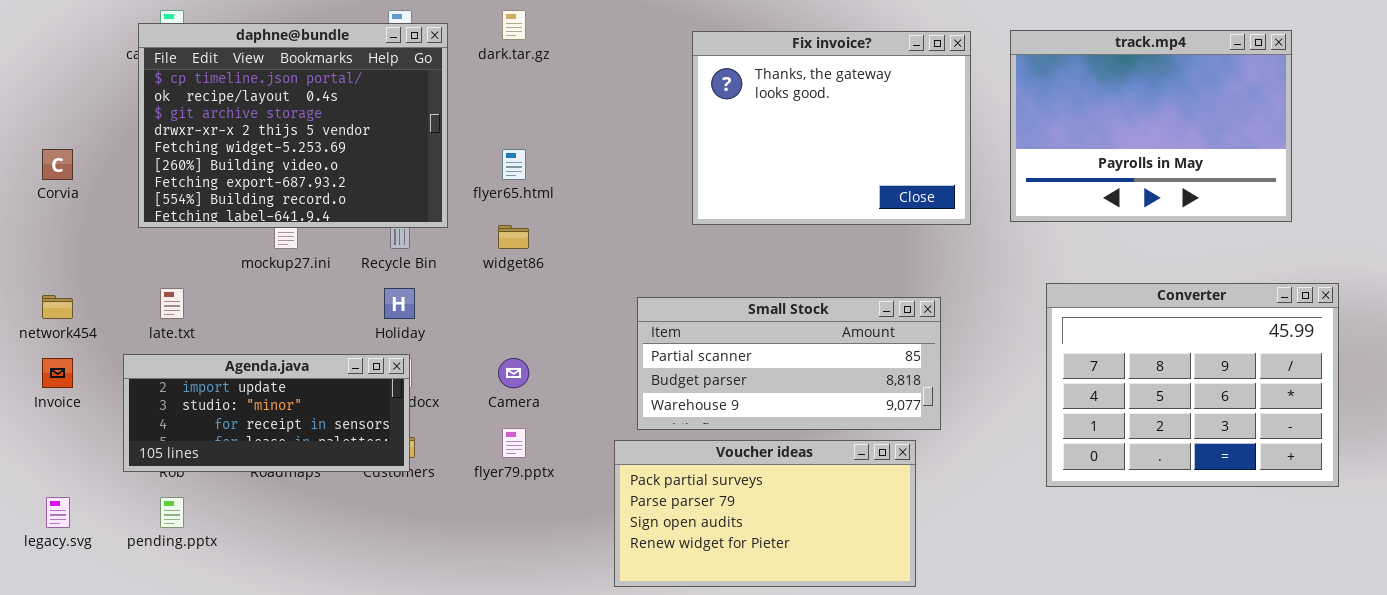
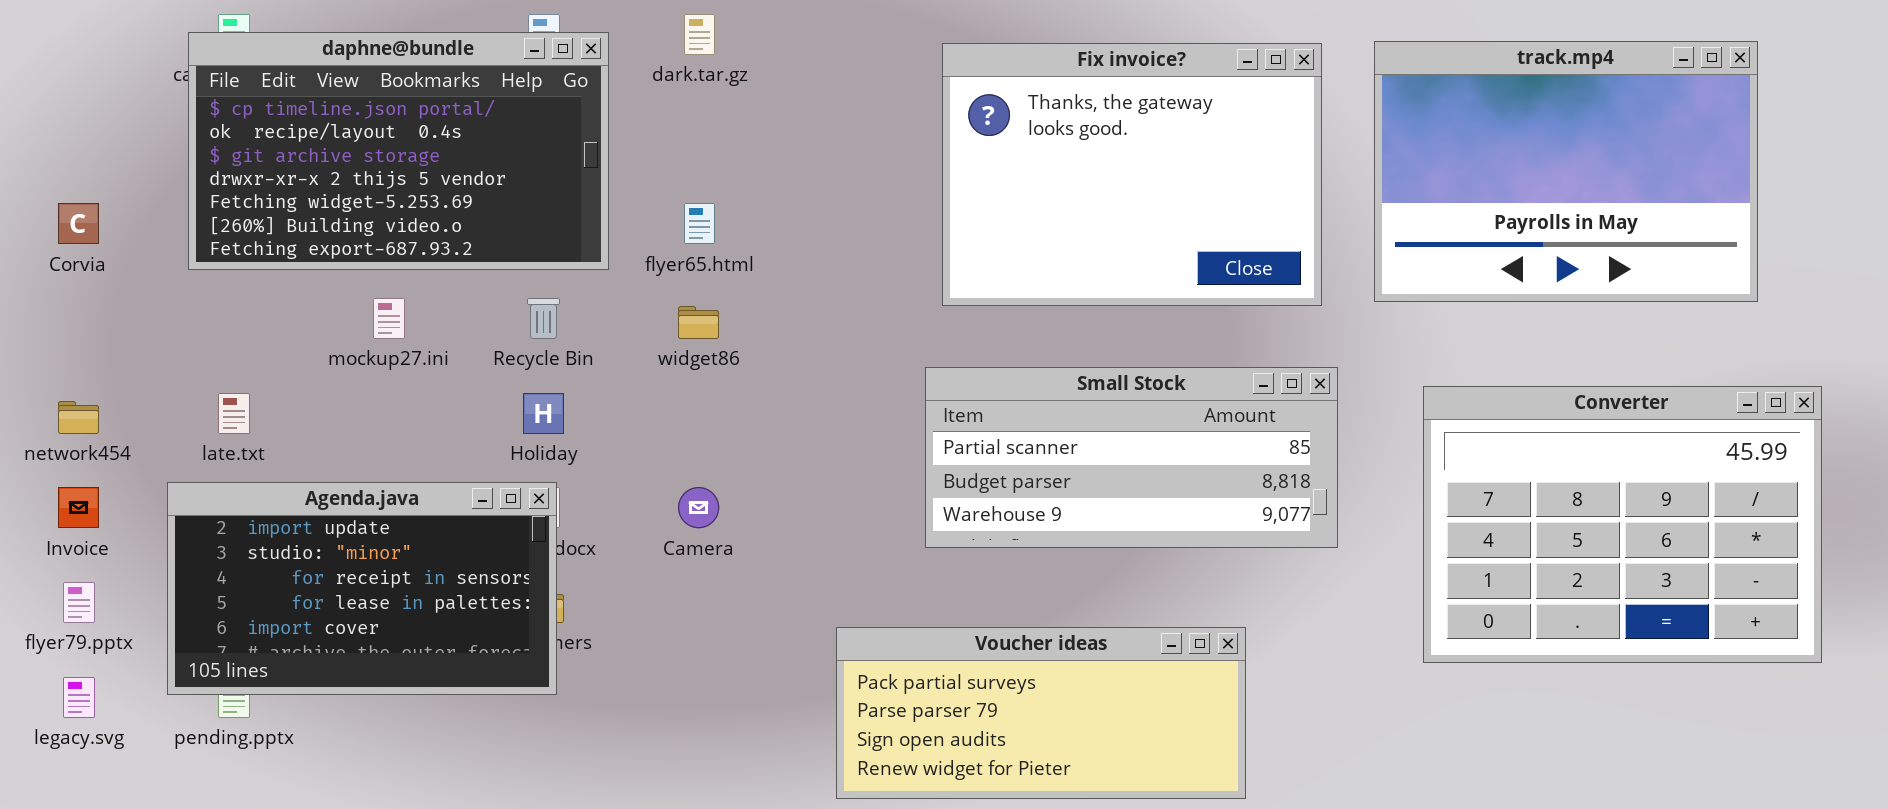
daphne@bundle: [138,23,448,228] -> [188,32,609,270], resized
Small Stock: [637,297,941,430] -> [925,367,1338,548], moved
Agenda.java: [123,354,410,472] -> [167,482,557,695], resized
flyer79.pptx: [502,428,526,458] -> [63,582,95,623], moved
Voucher ideas: [614,440,916,587] -> [836,627,1246,799], resized

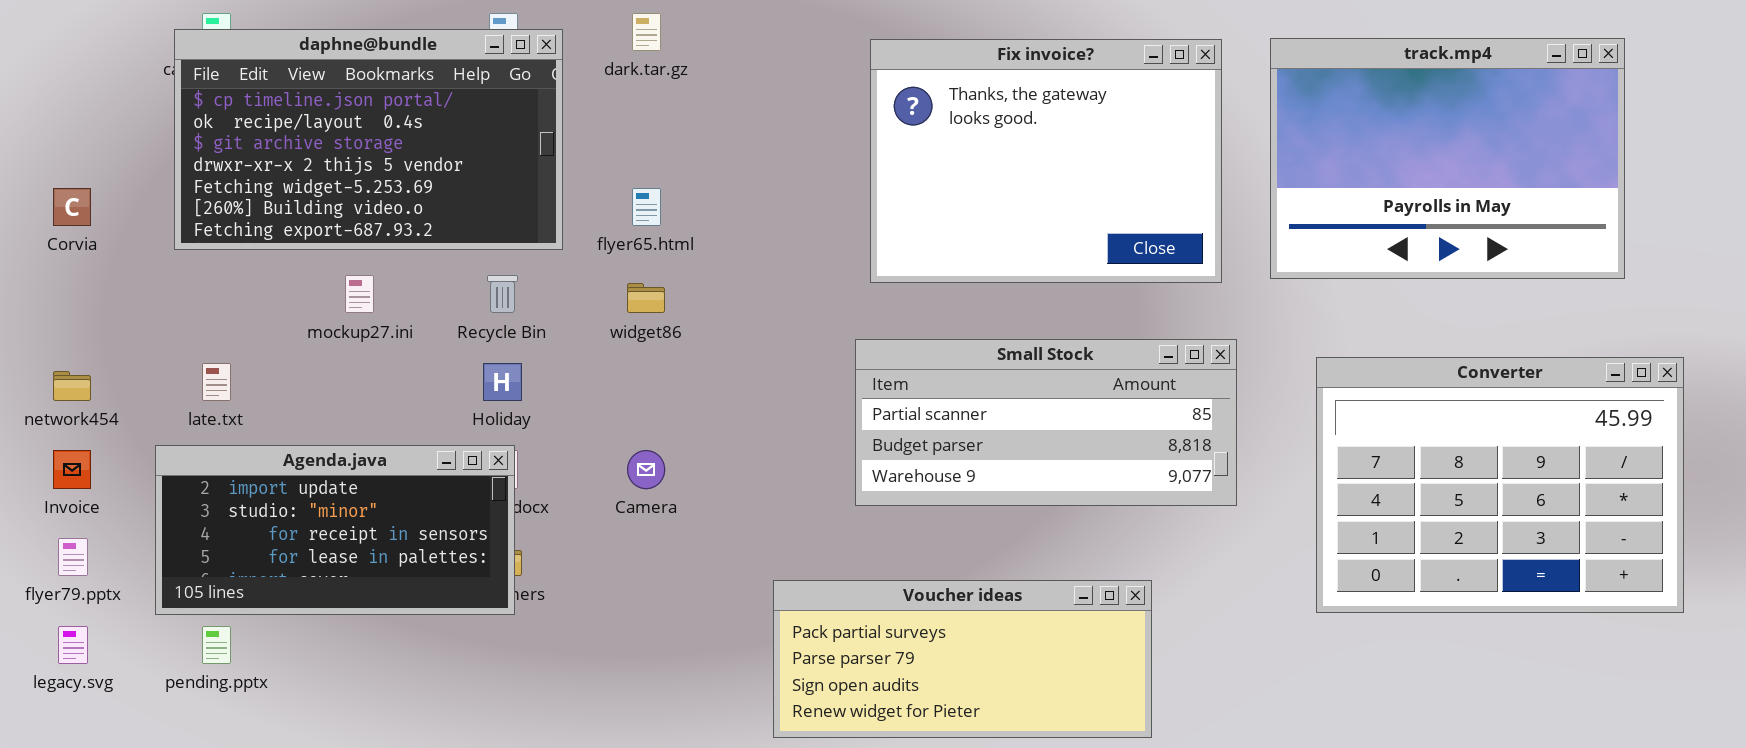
Agenda.java: [167,482,557,695] -> [155,445,515,615], resized

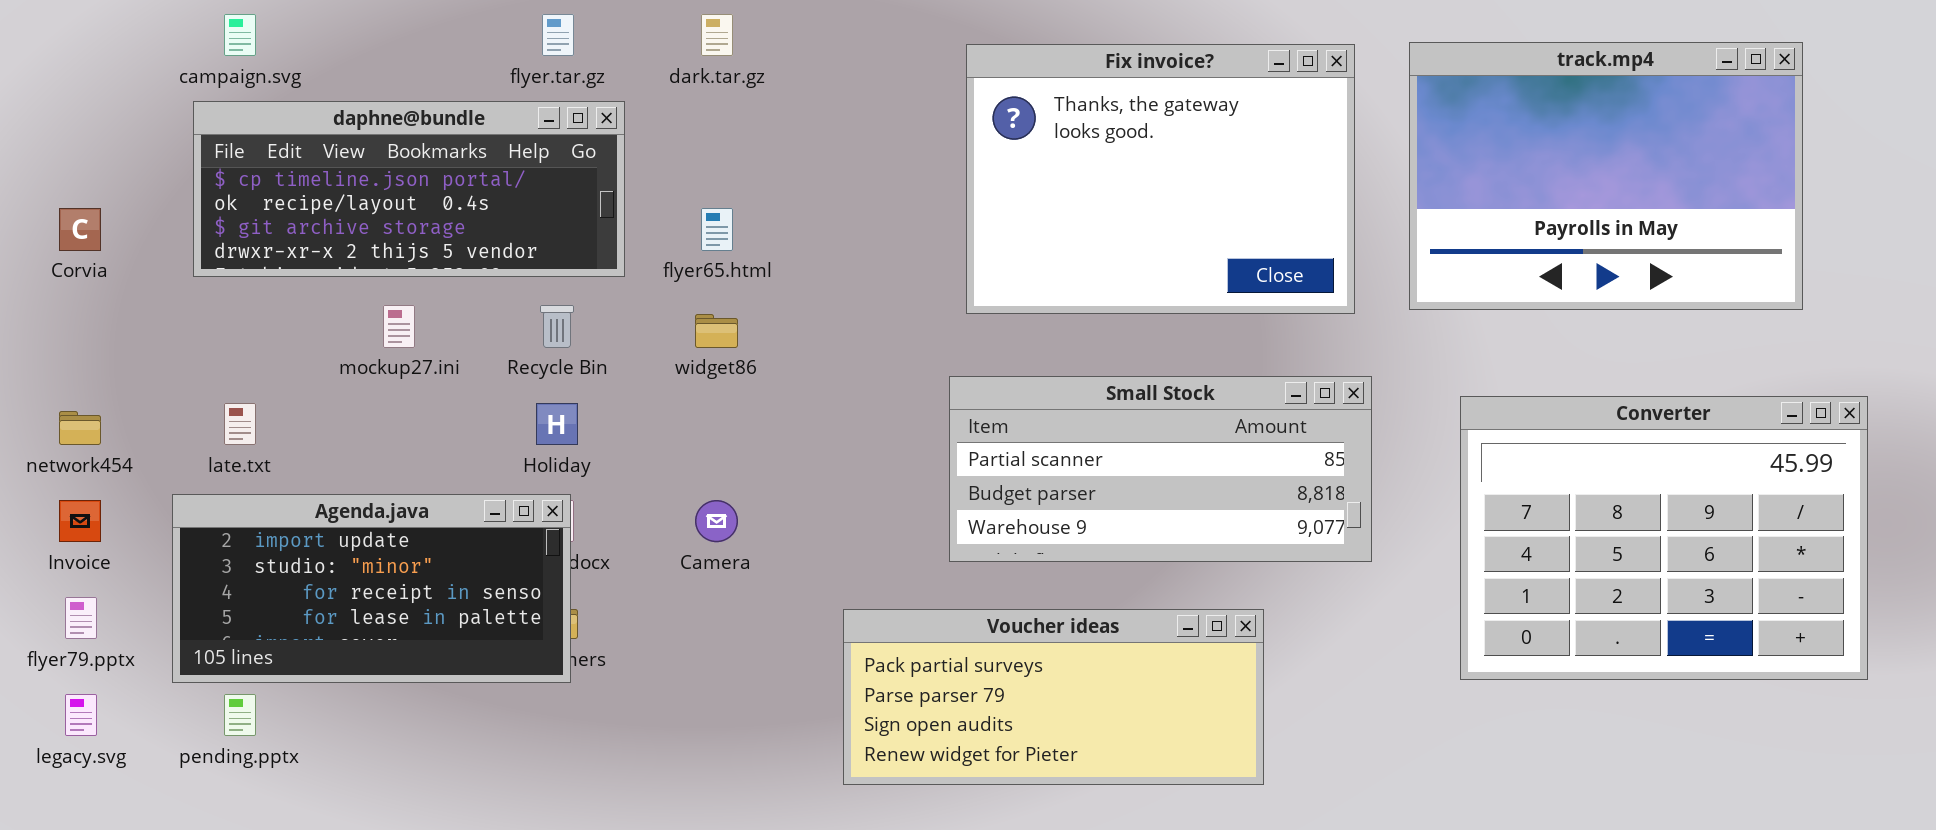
daphne@bundle: [174,29,563,250] -> [193,101,625,277], resized
Voucher ideas: [773,580,1152,738] -> [843,609,1264,785], moved

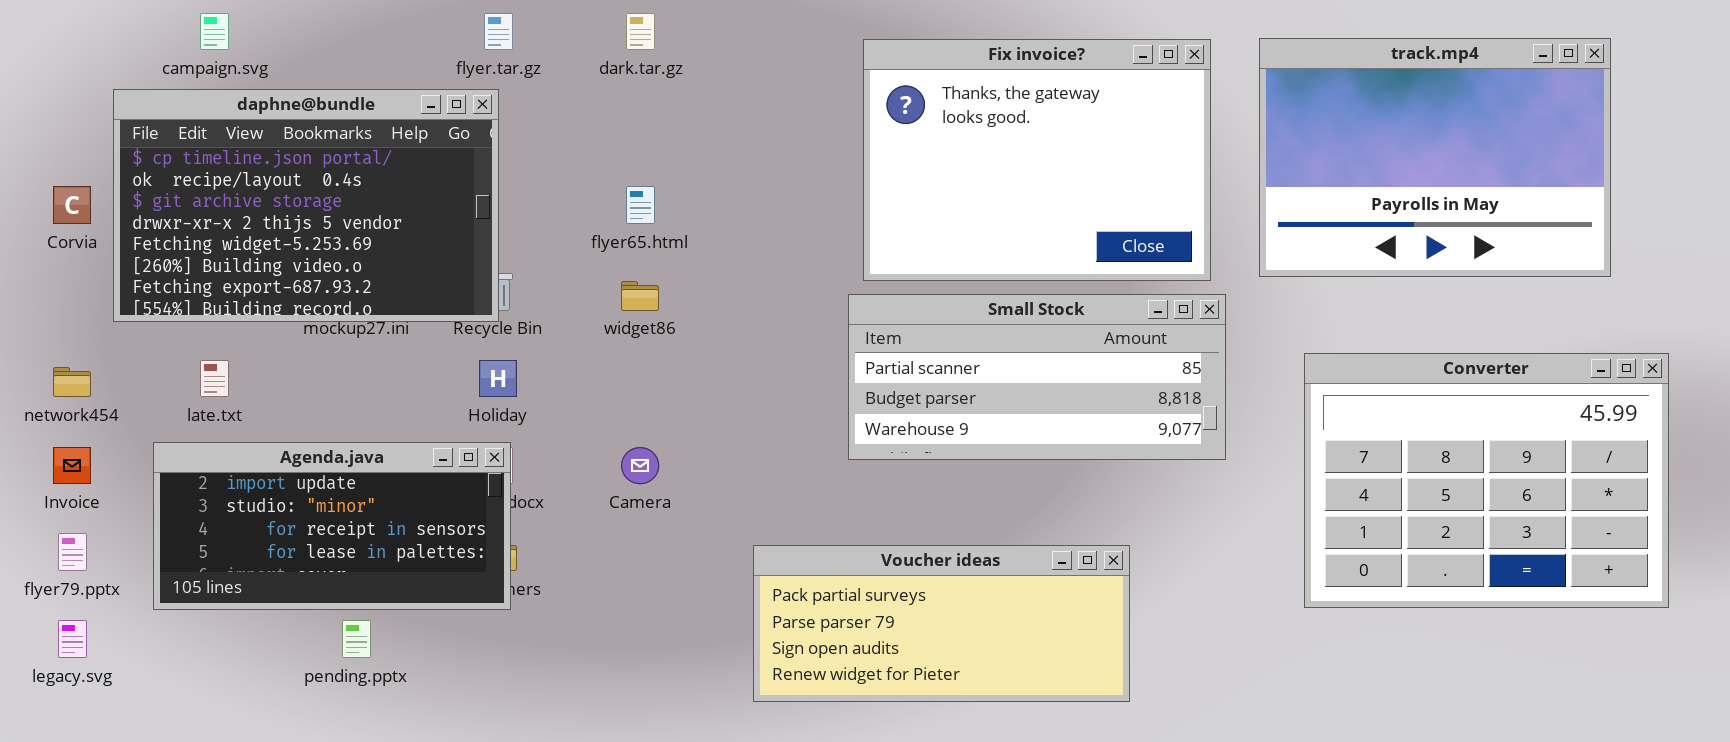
daphne@bundle: [193,101,625,277] -> [113,89,499,322], moved, resized
Small Stock: [949,376,1372,562] -> [848,294,1226,460], moved
pending.pptx: [224,694,256,736] -> [342,620,371,658], moved

